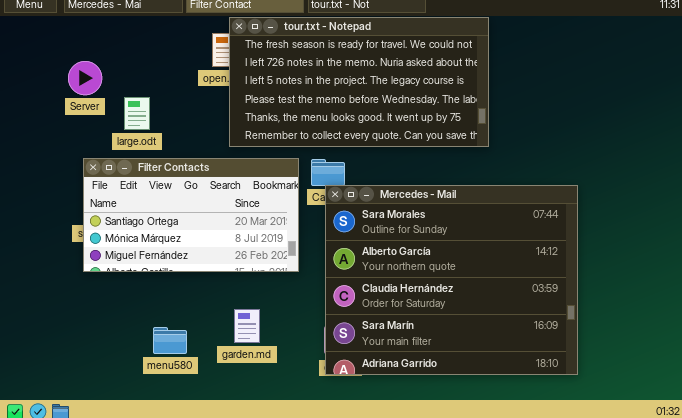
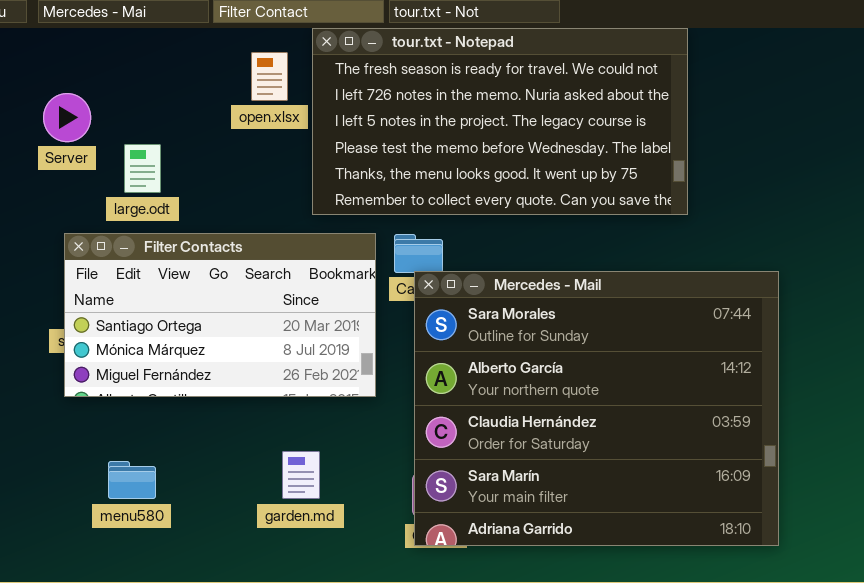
tour.txt - Notepad: [229,17,489,147] -> [312,28,688,215], moved
menu580: [153,327,187,354] -> [108,461,156,499], moved

